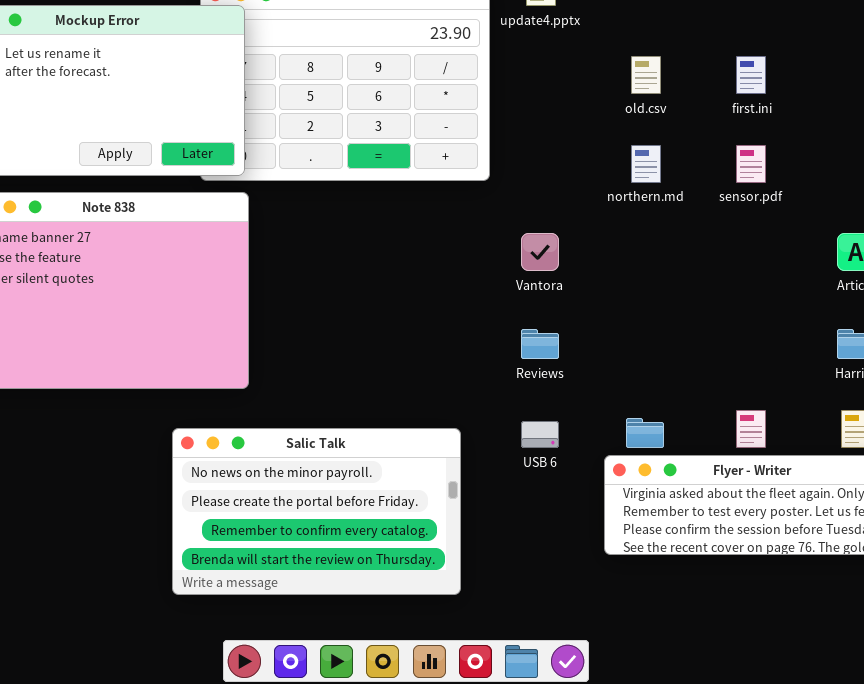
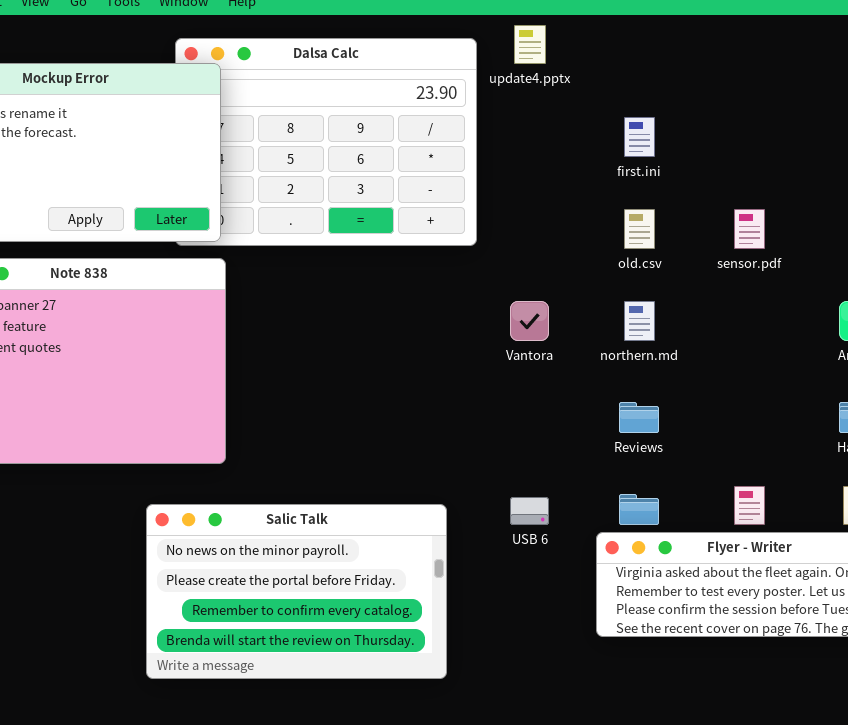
old.csv: [631,56,661,94] -> [624,209,655,249], moved
first.ini: [736,56,766,94] -> [624,117,655,157], moved
northern.md: [631,145,661,183] -> [624,301,655,341], moved
Reviews: [521,329,559,359] -> [619,402,659,433], moved

